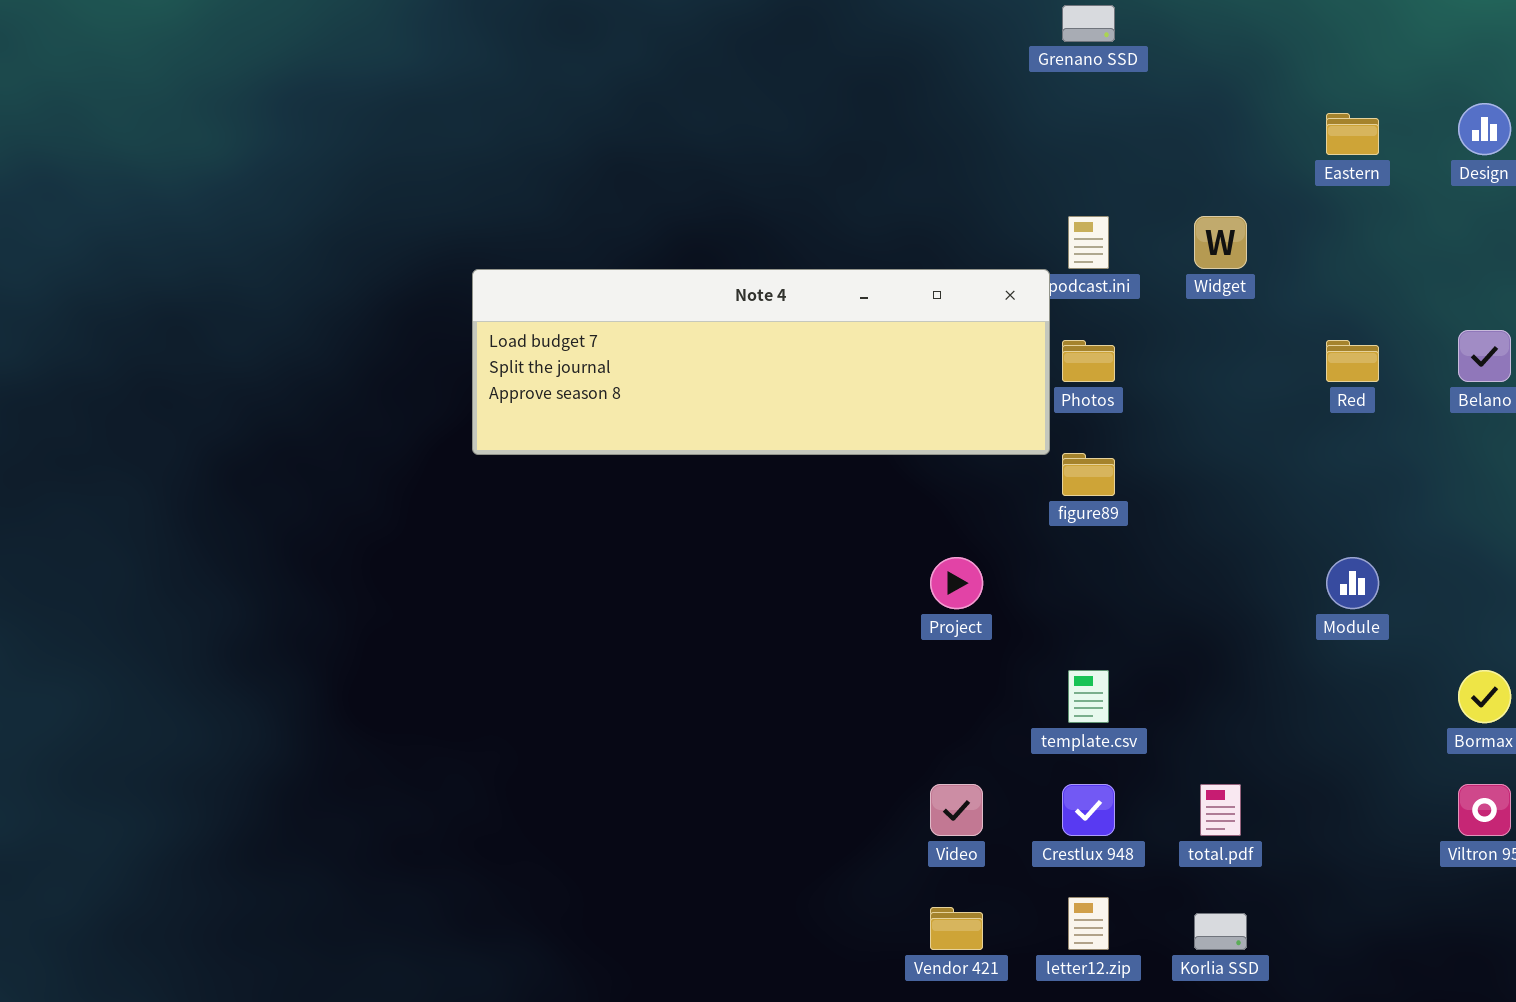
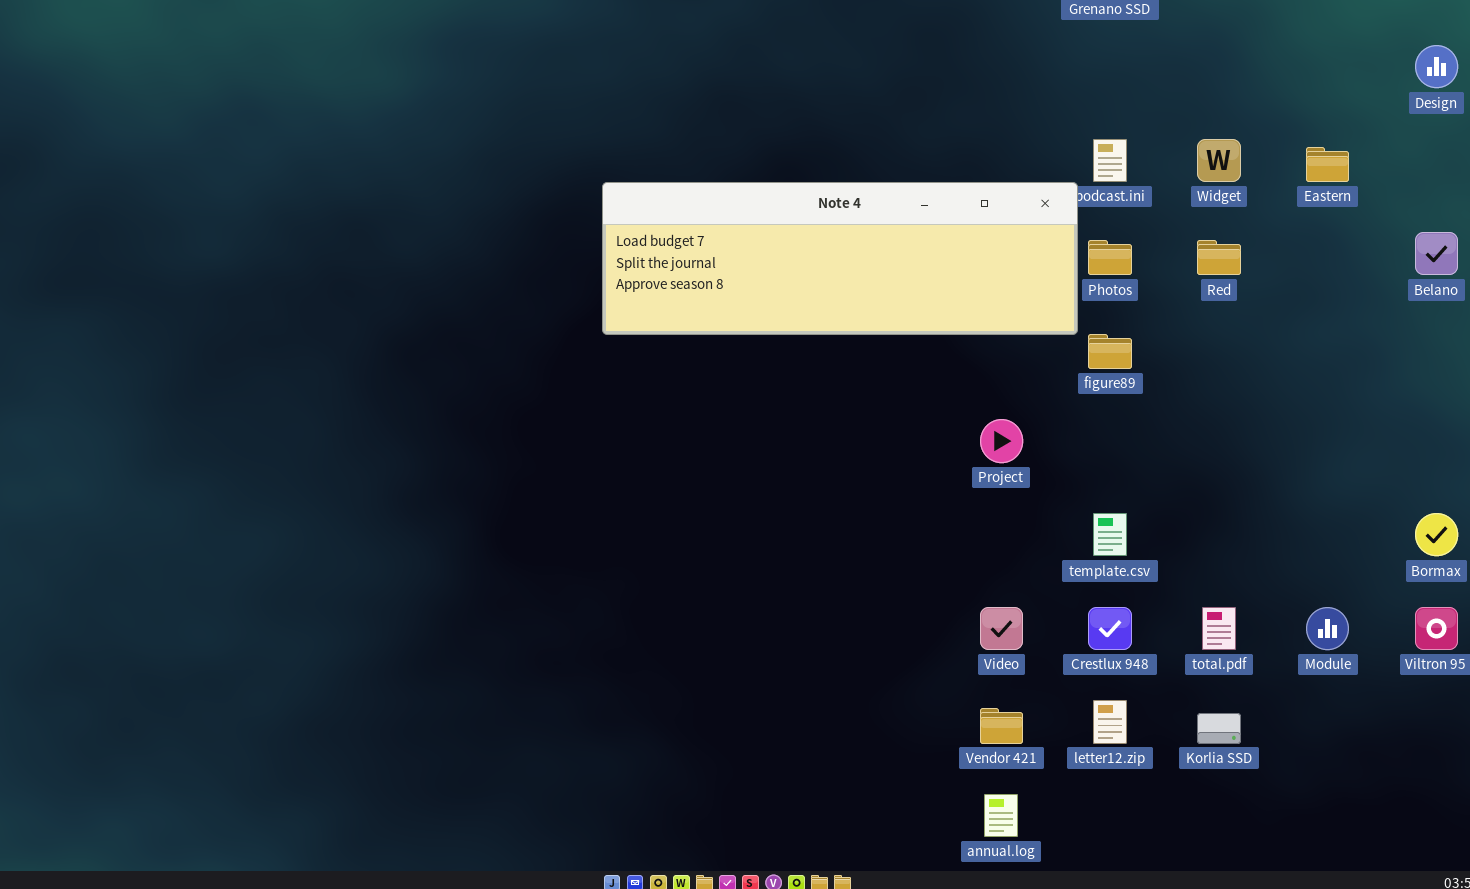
Eastern: [1326,113,1379,155] -> [1306,147,1349,182], moved
Red: [1326,340,1379,382] -> [1197,240,1241,275], moved
Module: [1326,557,1379,609] -> [1306,607,1349,650], moved

